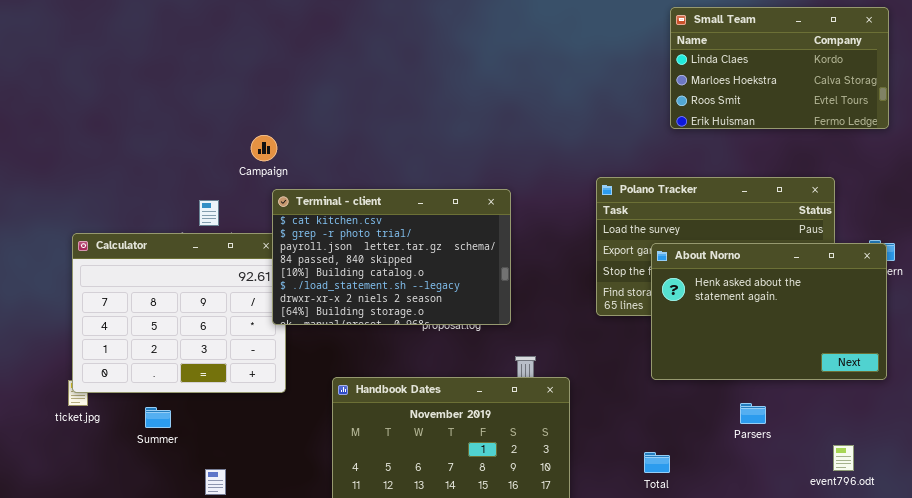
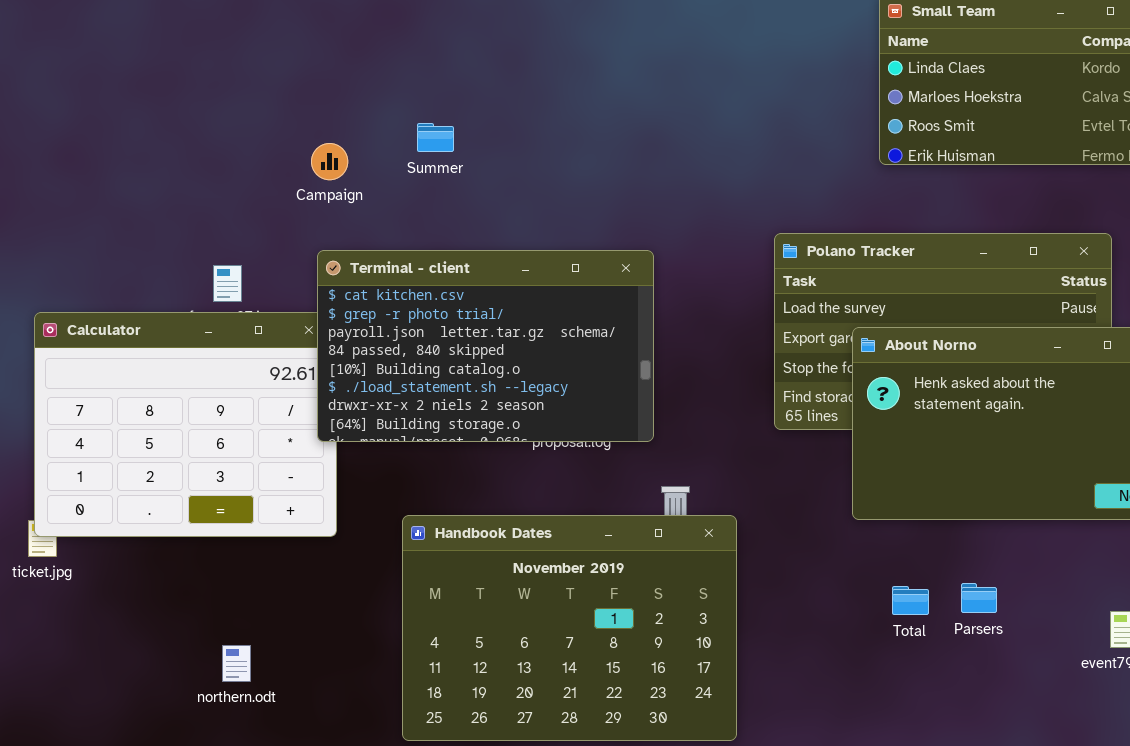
Campaign: [251,135,277,161] -> [311,143,348,180], moved
Parsers: [740,403,766,424] -> [961,583,997,613], moved
Summer: [145,407,171,428] -> [417,123,454,152], moved
Total: [644,452,670,473] -> [892,586,929,615], moved

